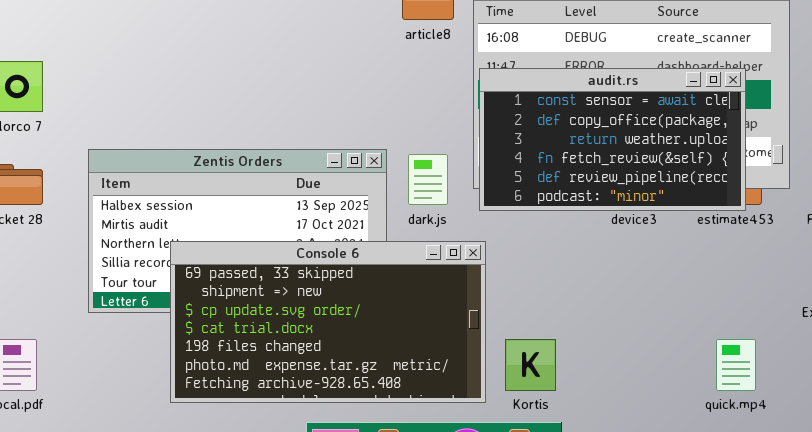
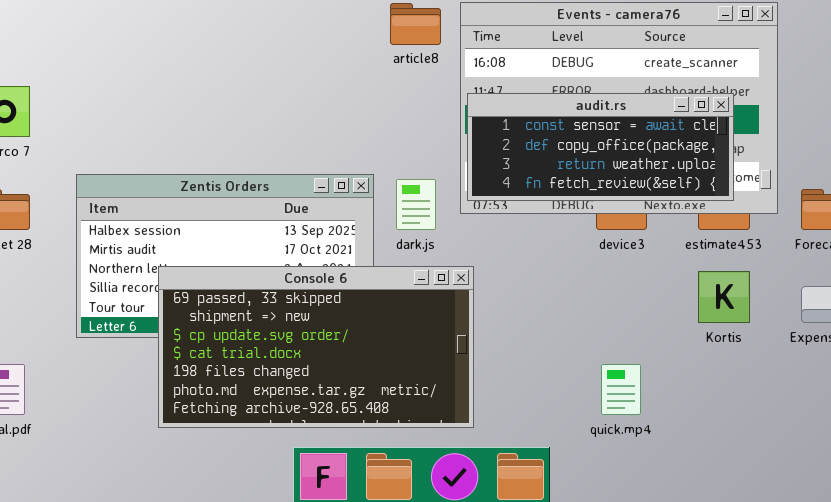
audit.rs: [479,68,746,211] -> [467,93,734,201], resized
Kortis: [505,339,556,391] -> [698,271,750,323], moved
quick.mp4: [716,339,756,391] -> [601,364,641,415], moved

